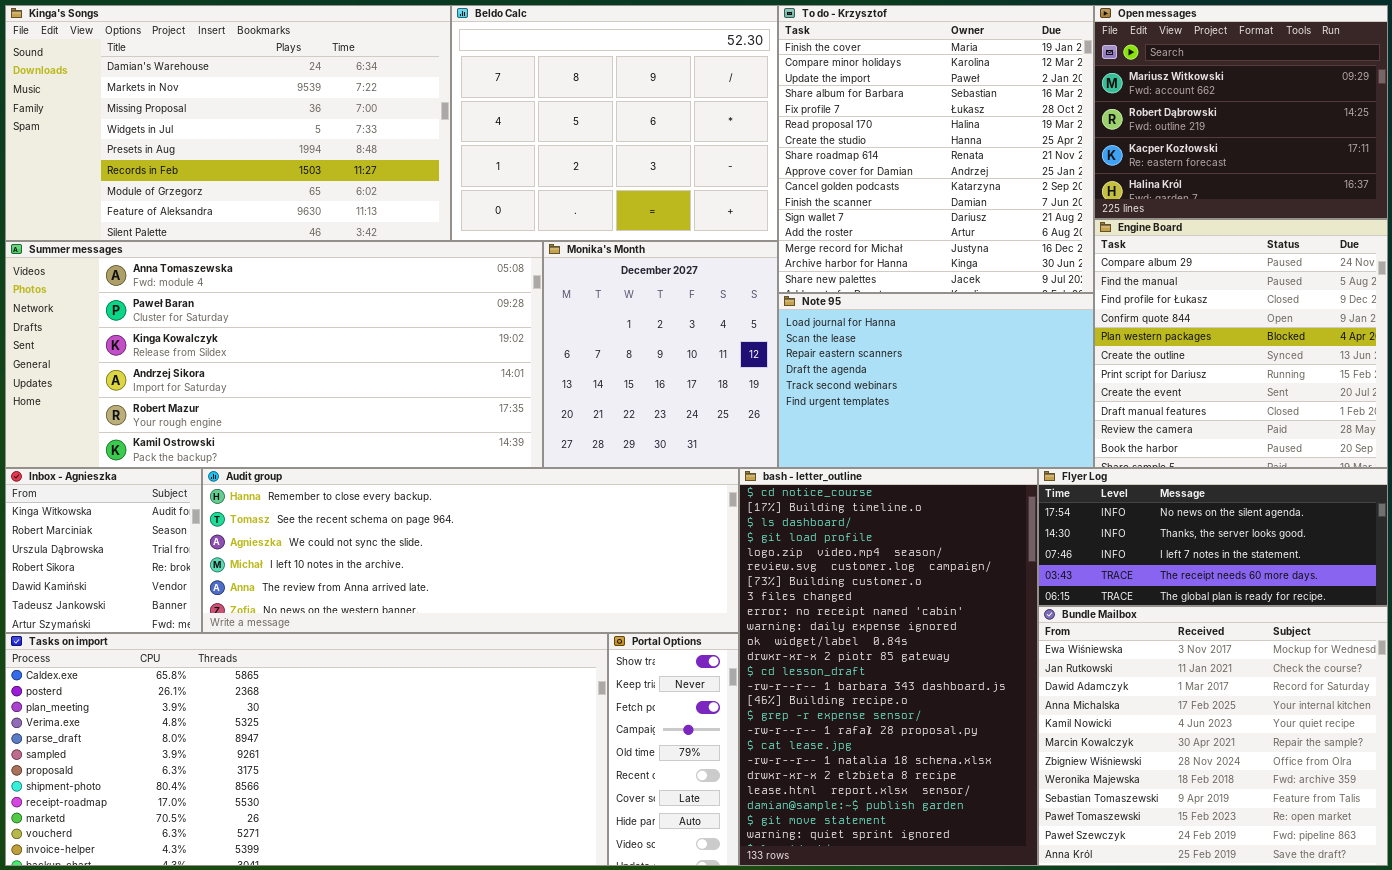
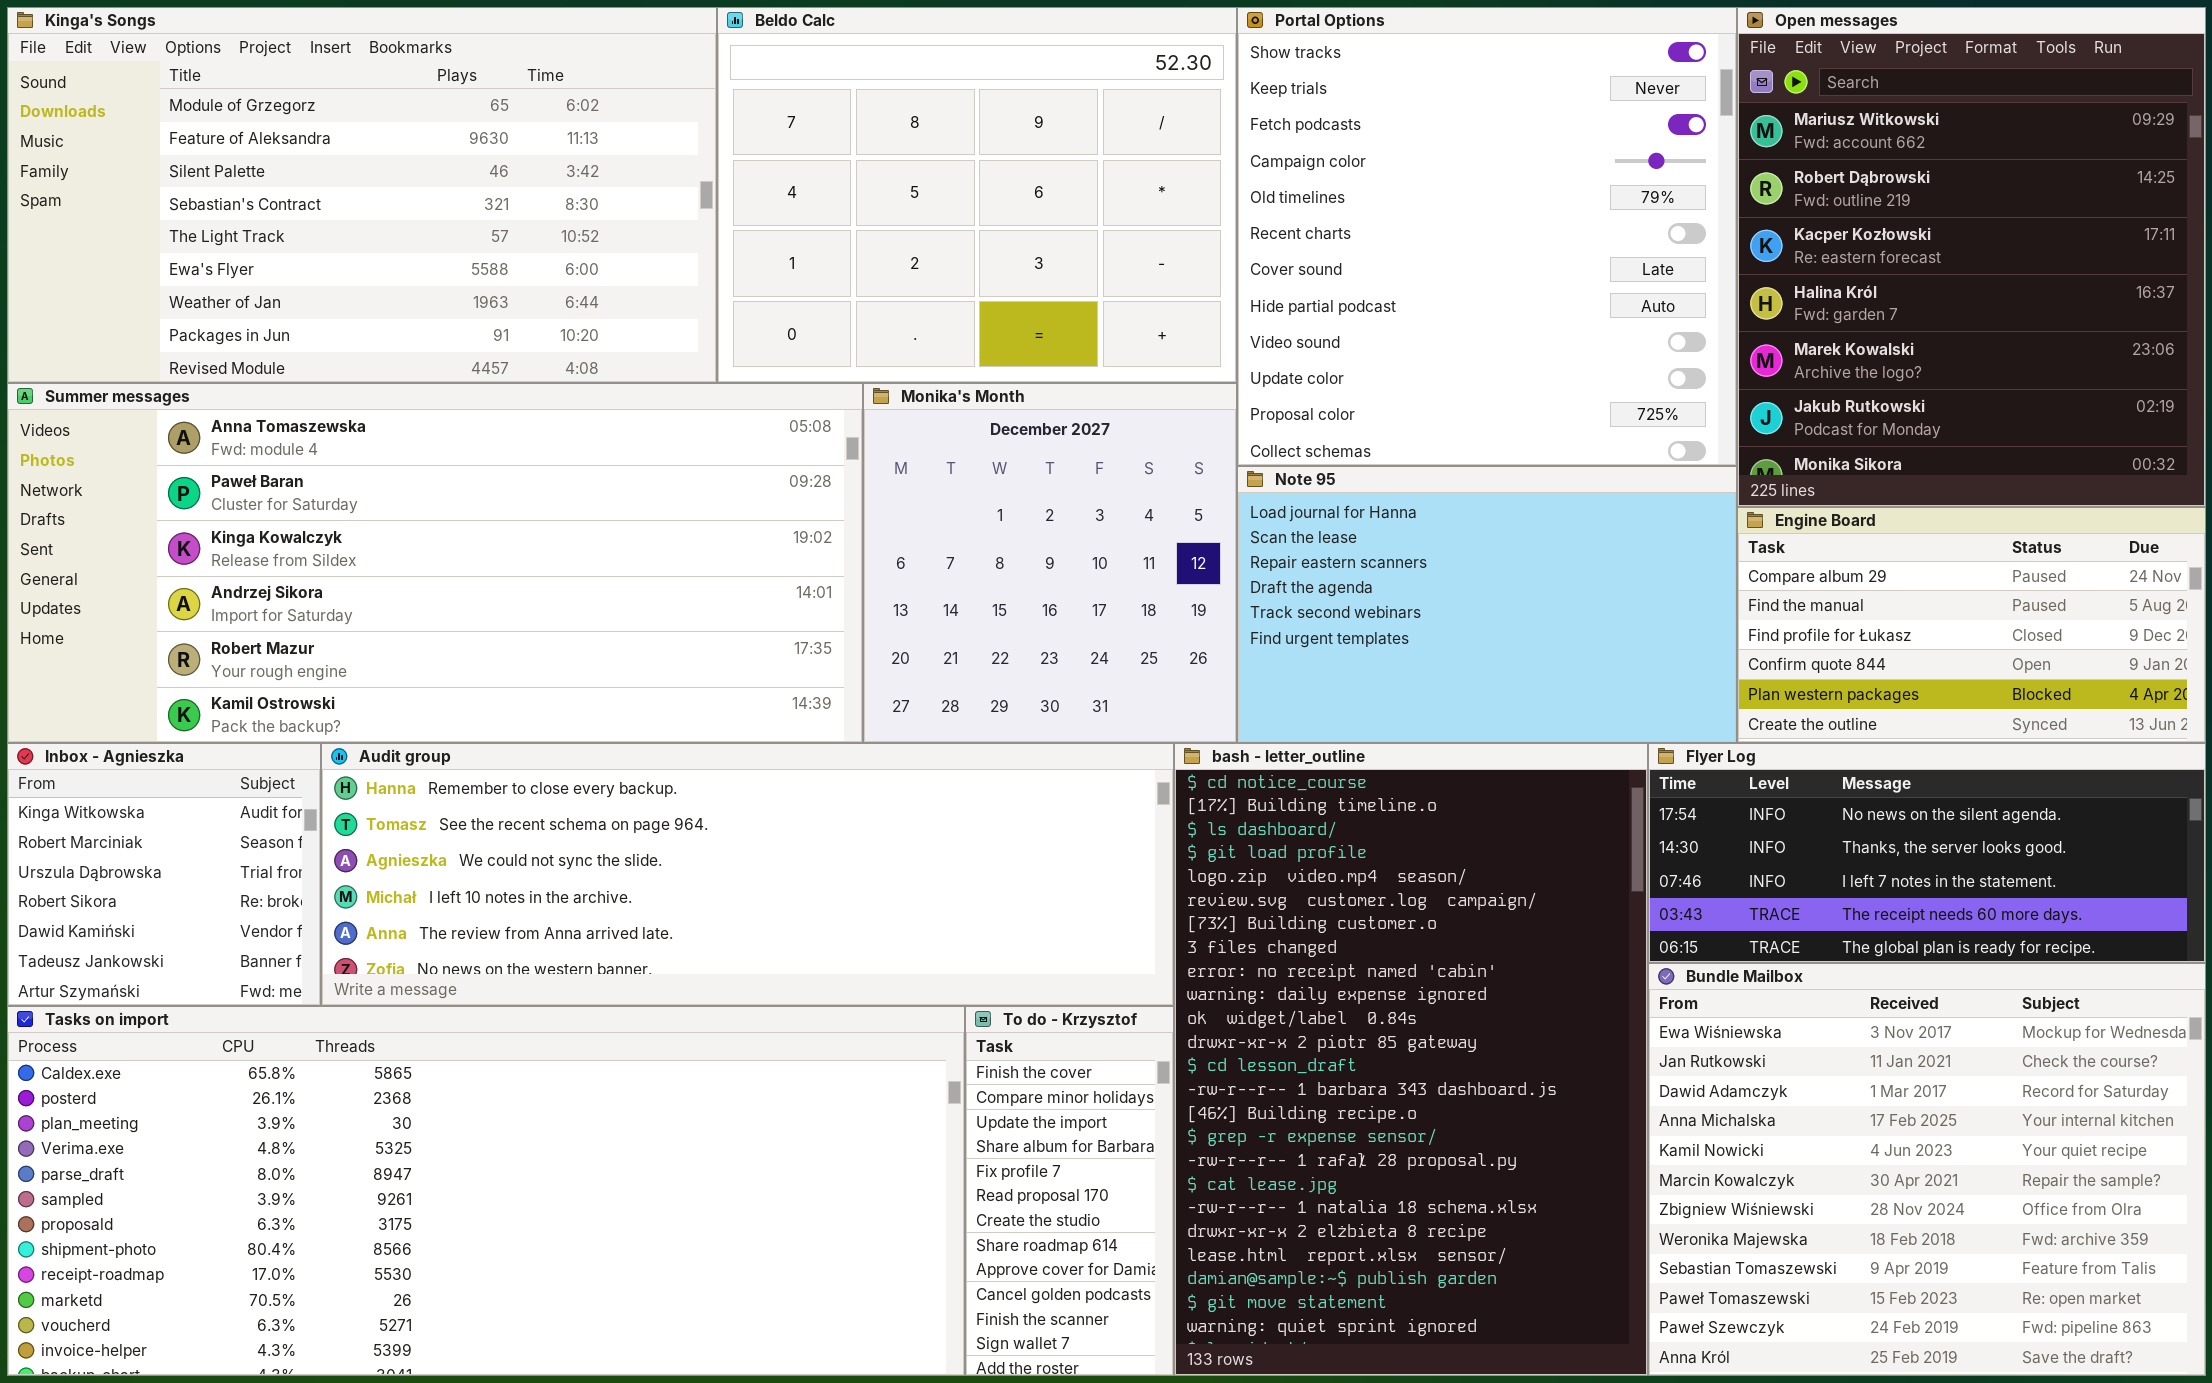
Kinga's Songs: [5,5,451,241] -> [7,7,717,383], scrolled down 6 rows
To do - Krzysztof: [778,5,1094,293] -> [965,1006,1174,1376], moved, resized
Open messages: [1094,5,1388,219] -> [1737,7,2206,507], resized
Engine Board: [1094,219,1388,468] -> [1737,507,2206,743], resized
Portal Options: [608,633,739,866] -> [1237,7,1737,466], moved, resized

